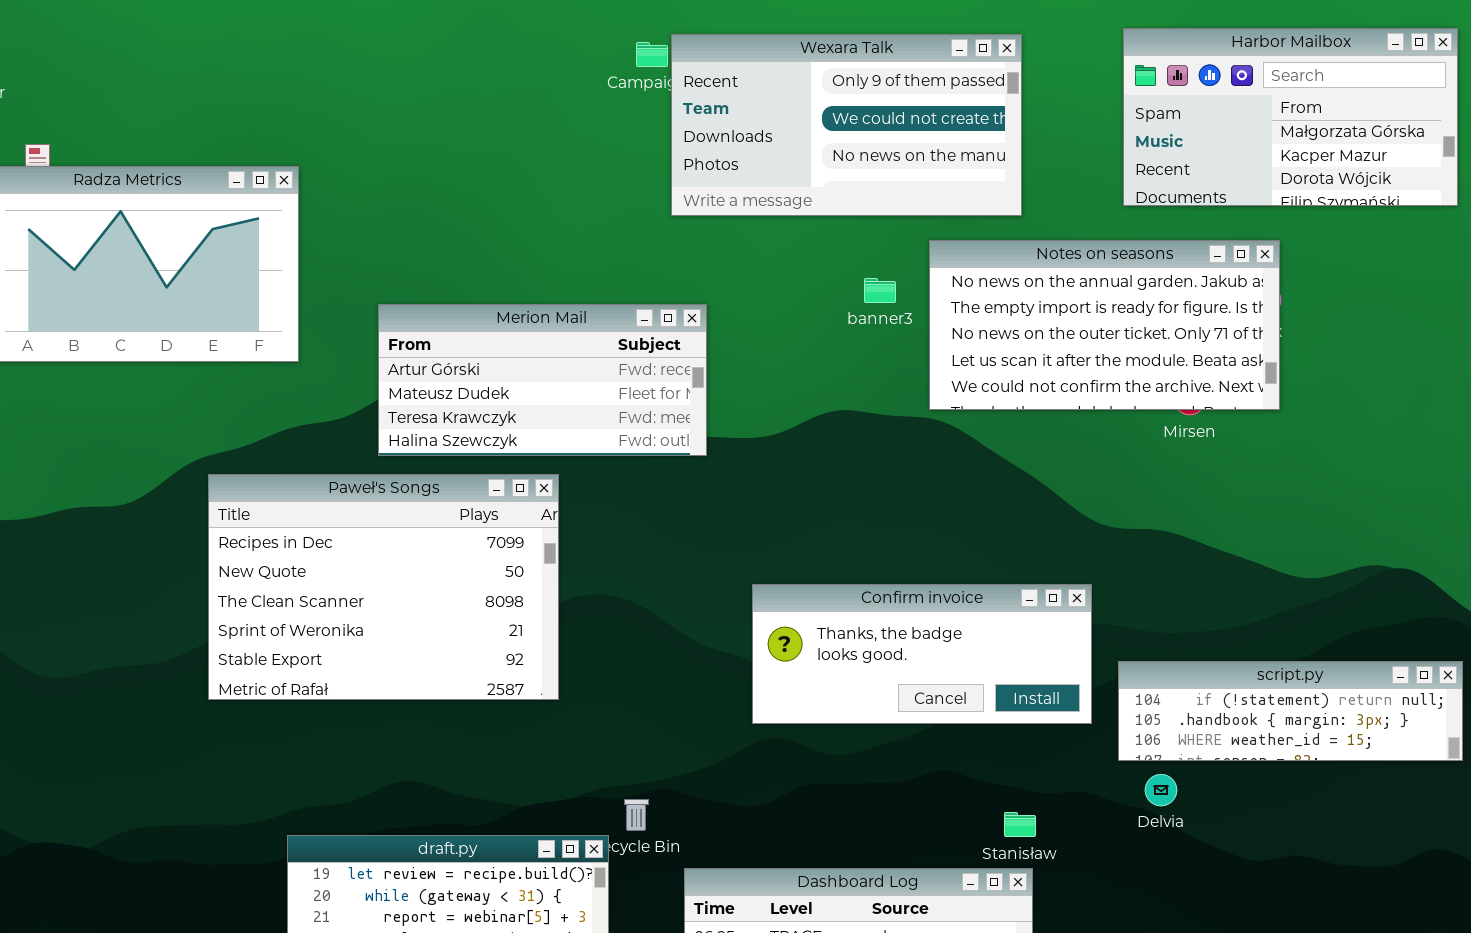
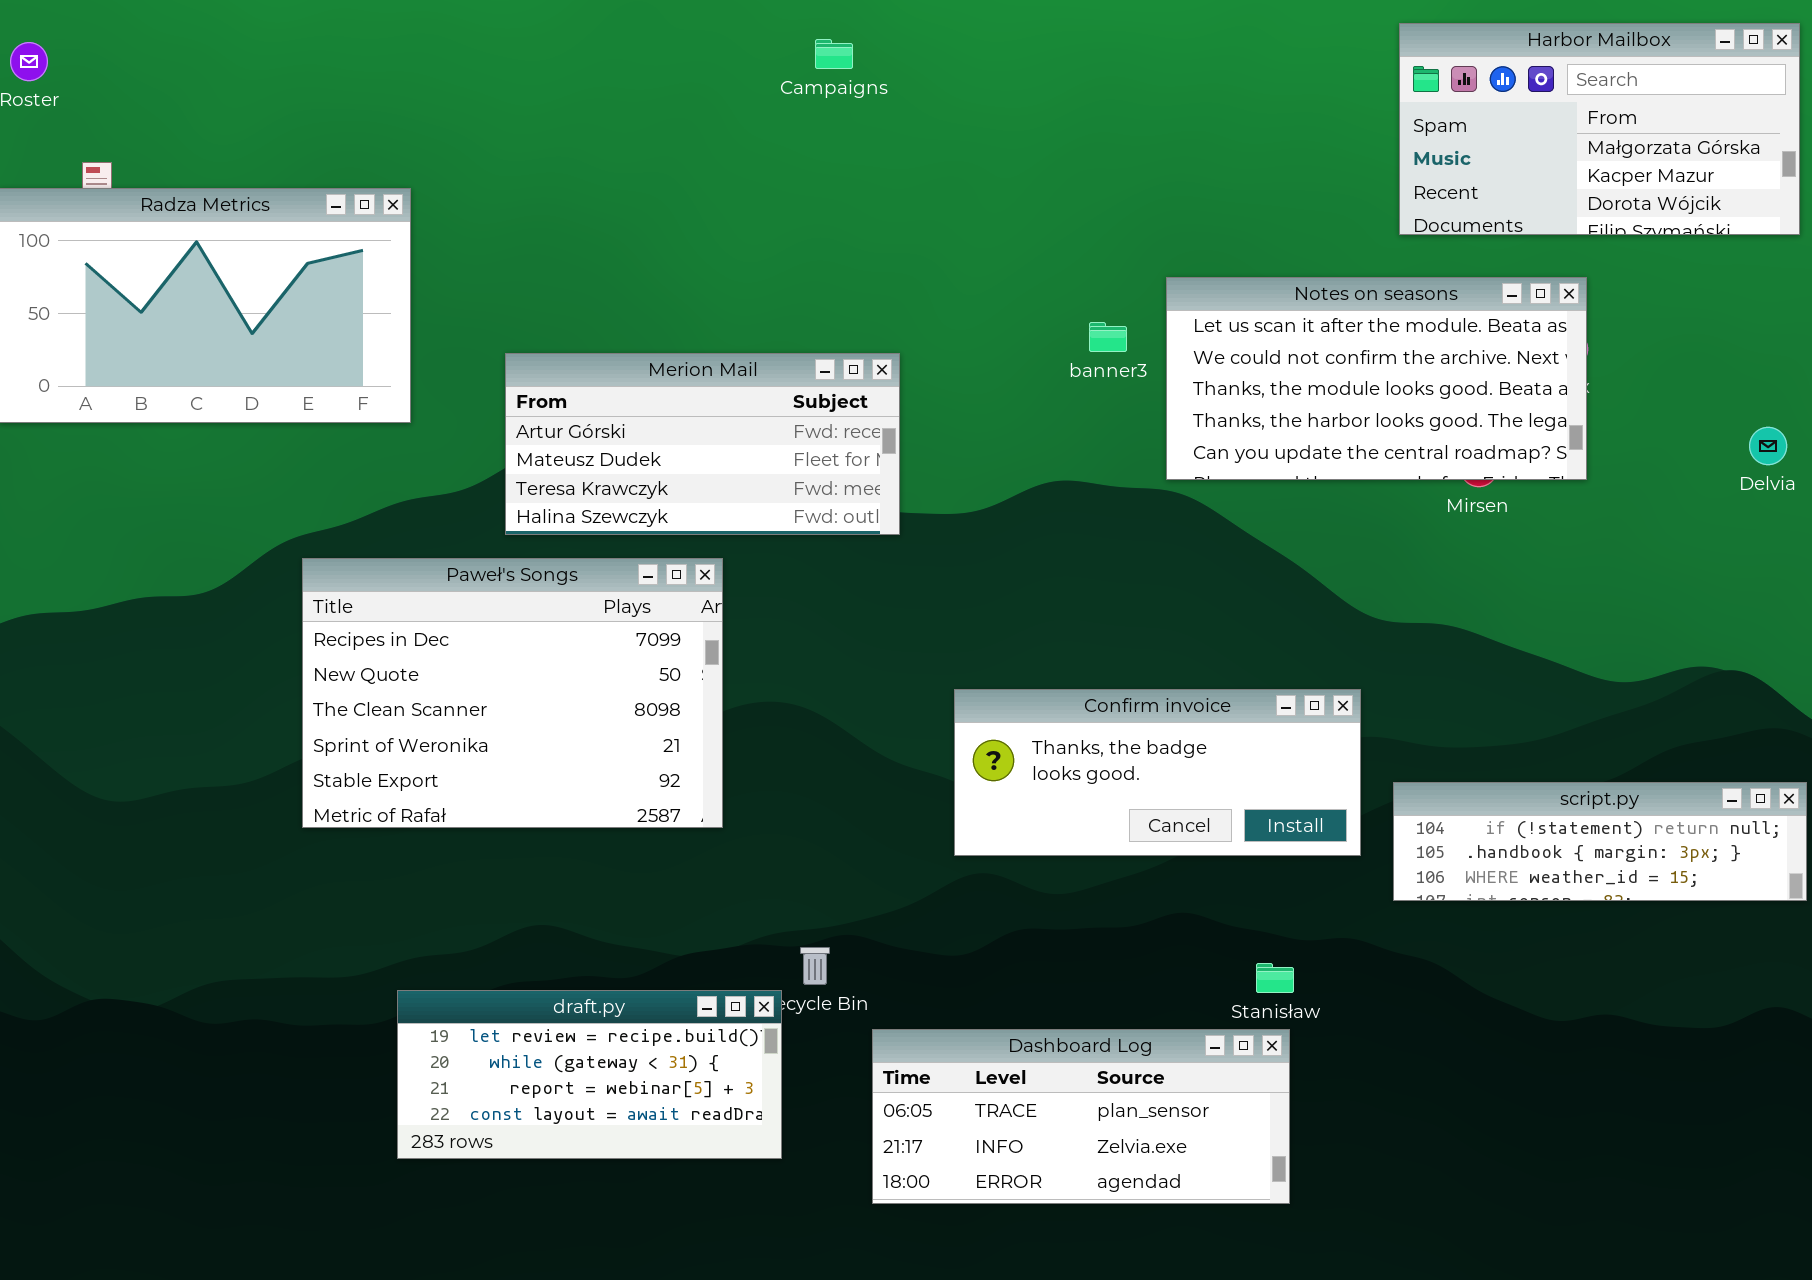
Wexara Talk: [671,34,1022,216] -> none, closed
Notes on seasons: [929,240,1280,410] -> [1166,277,1587,480], scrolled down 3 rows
Delvia: [1145,774,1177,806] -> [1749,427,1787,465], moved

